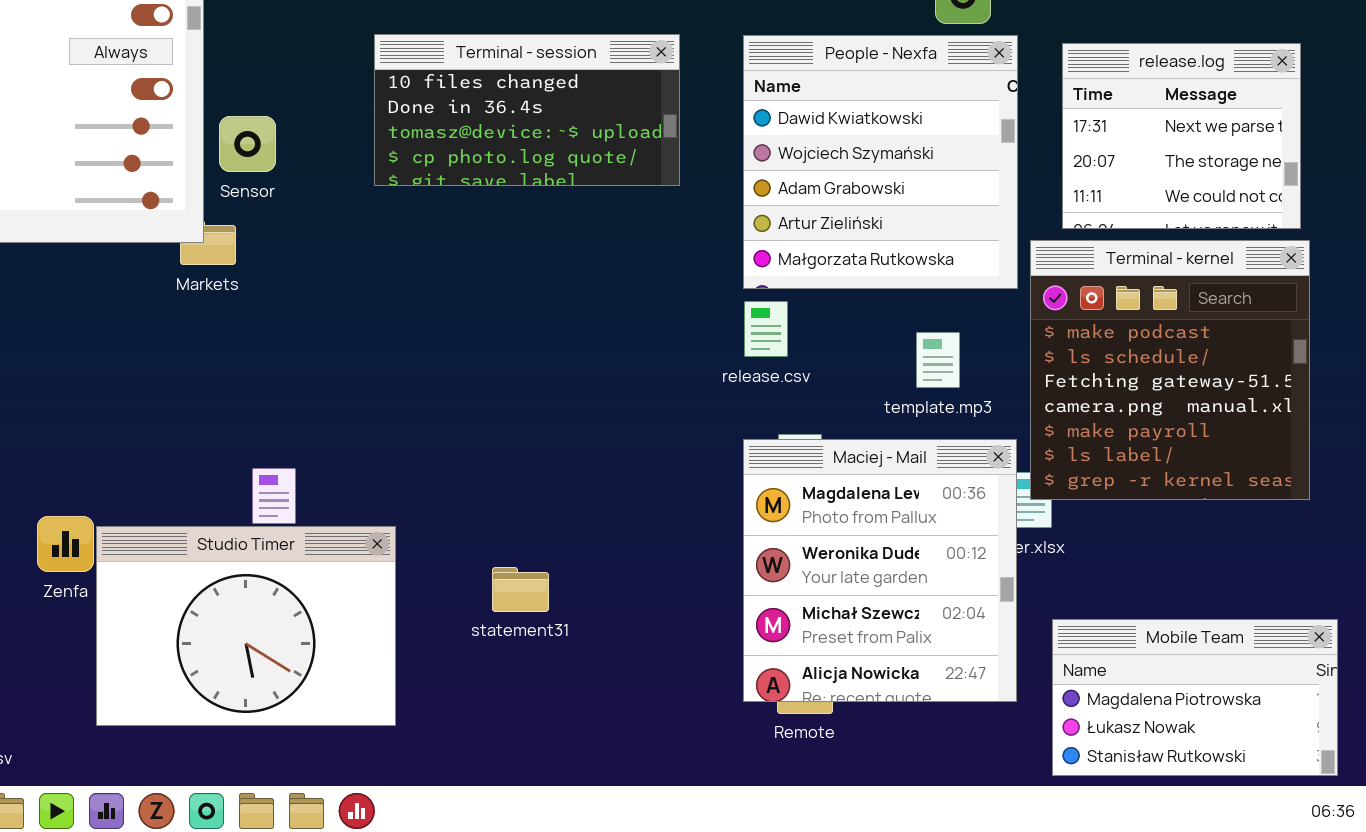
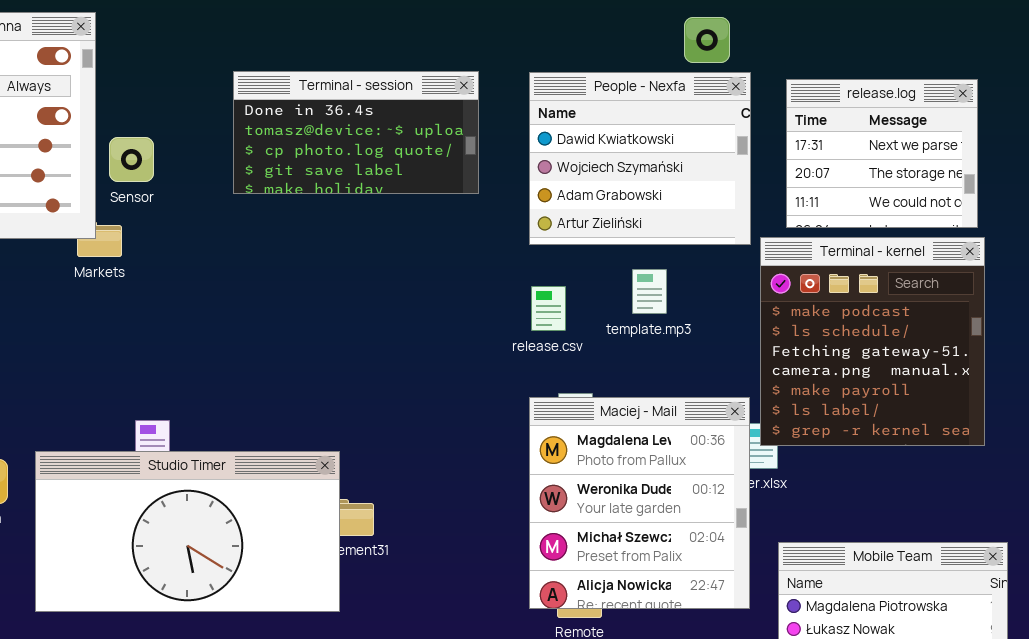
Terminal - session: [374,34,680,186] -> [233,71,479,194], scrolled down 1 row
People - Nexfa: [743,35,1018,289] -> [529,72,751,245], resized
template.mp3: [916,332,960,388] -> [632,269,667,314], moved
Studio Timer: [96,526,396,726] -> [35,451,340,612], moved, resized

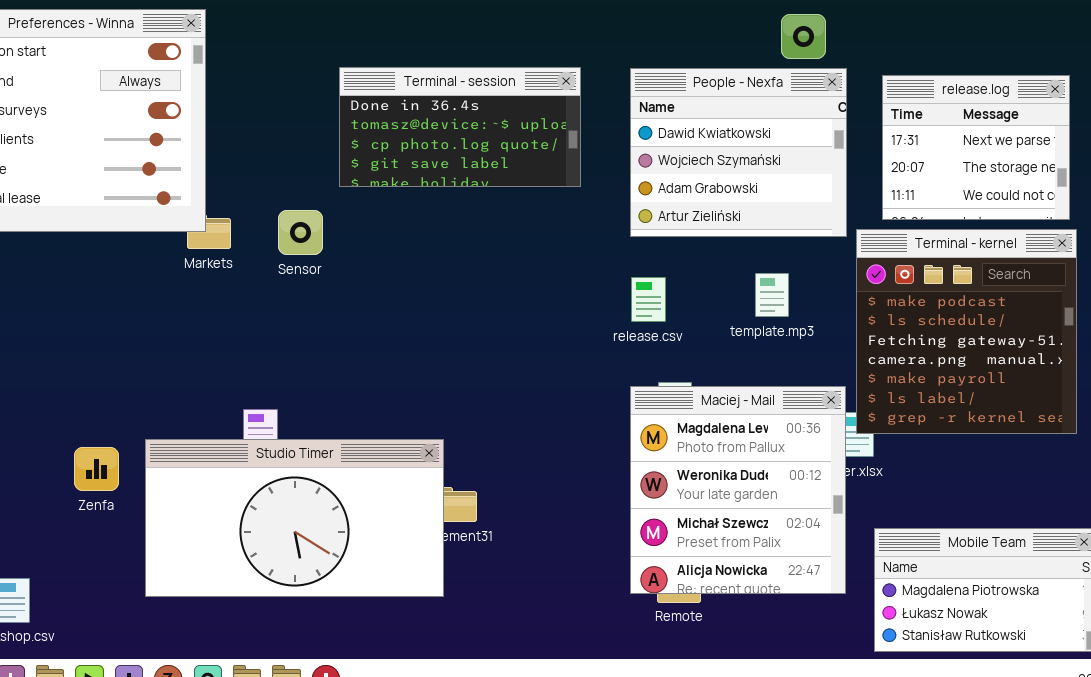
Sensor: [109,137,154,182] -> [278,210,323,255], moved
template.mp3: [632,269,667,314] -> [755,273,789,317], moved

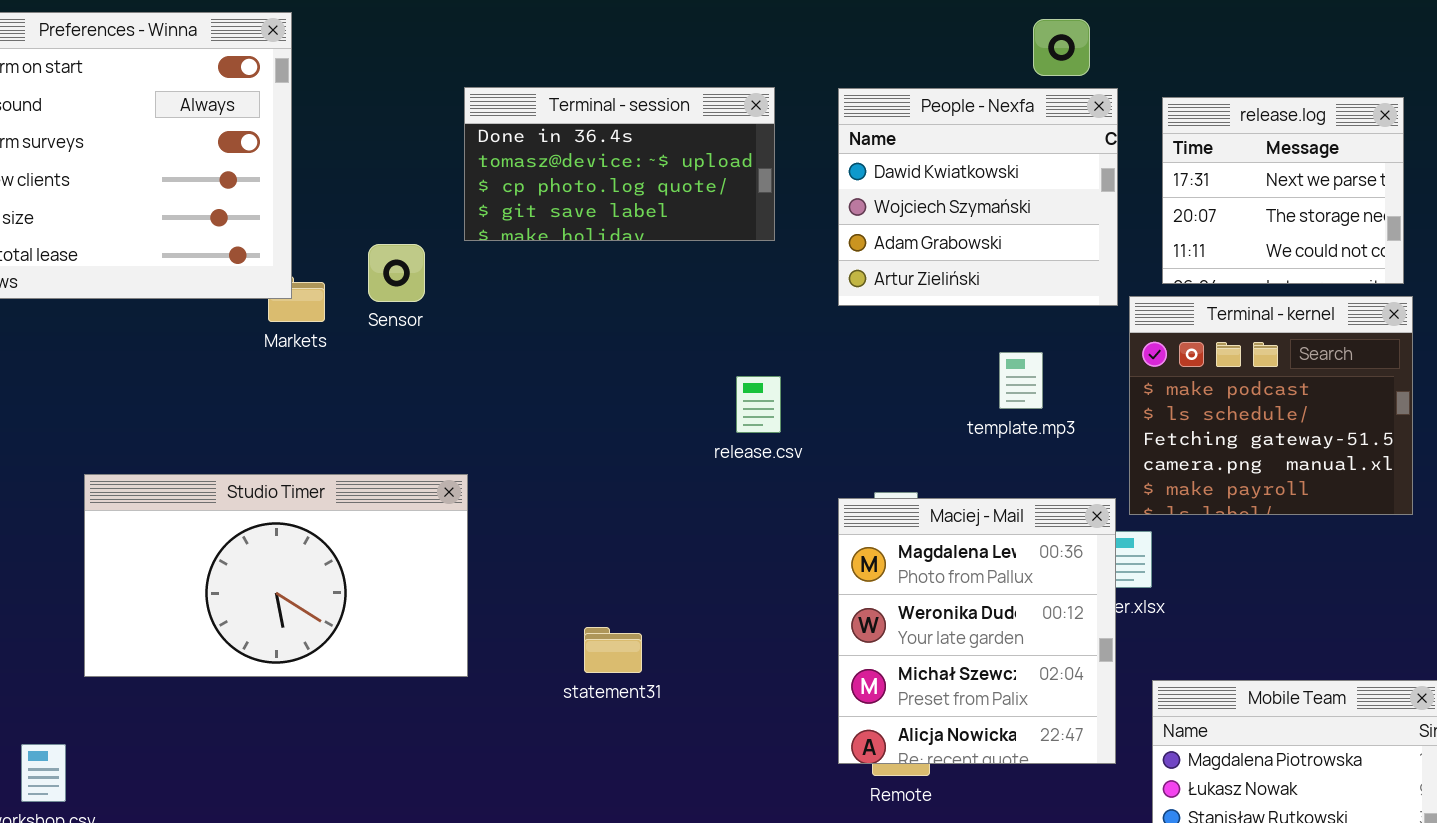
Sensor: [278,210,323,255] -> [368,244,425,302], moved
Terminal - kernel: [856,229,1077,434] -> [1129,296,1413,515], resized
release.csv: [631,277,666,322] -> [736,376,781,433], moved
Studio Timer: [145,439,444,597] -> [84,474,468,677], moved

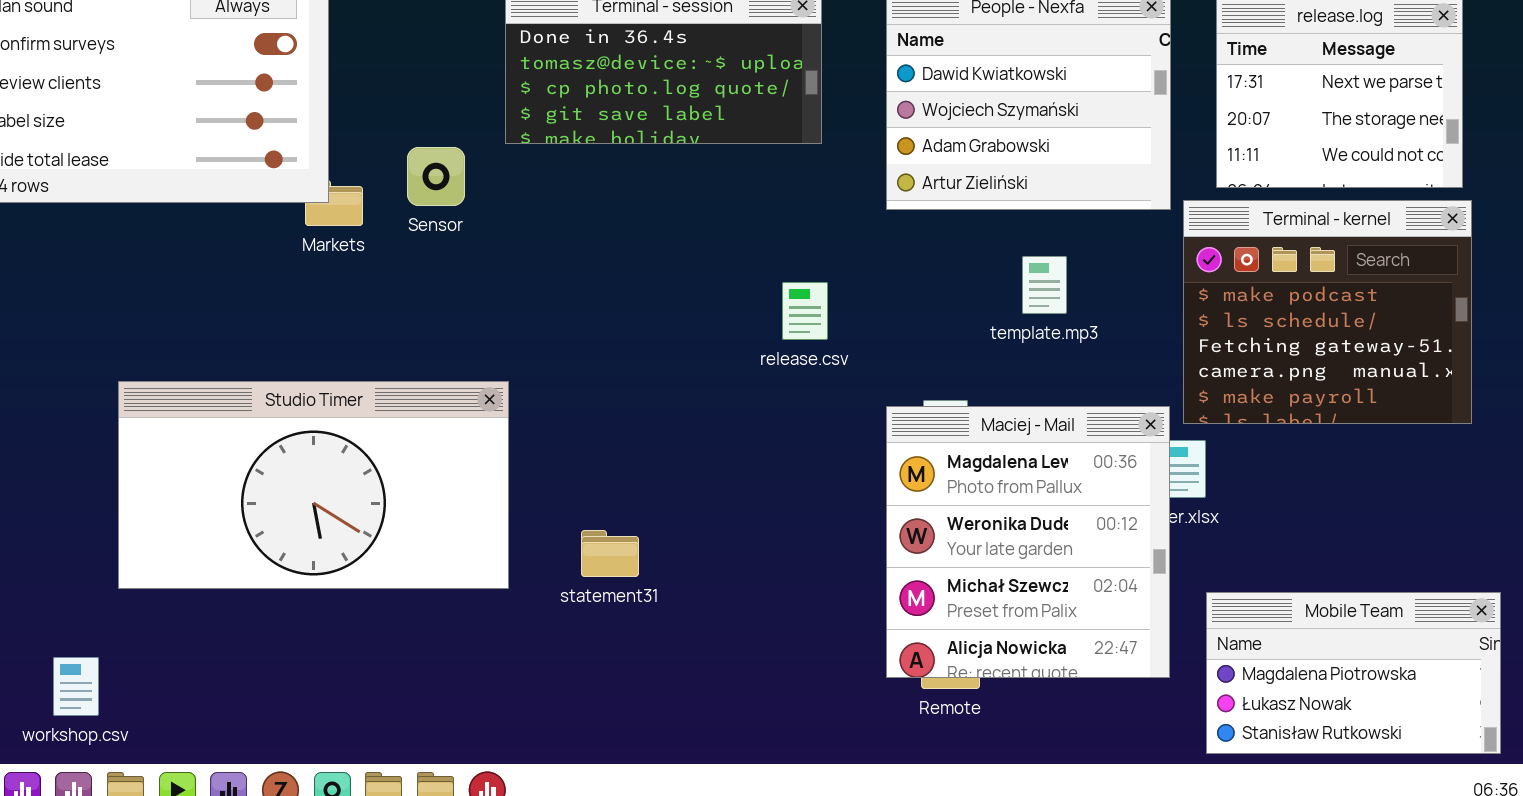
template.mp3: [999,352,1043,409] -> [1022,256,1067,314], moved
statement31: [584,627,642,673] -> [581,530,639,577], moved

